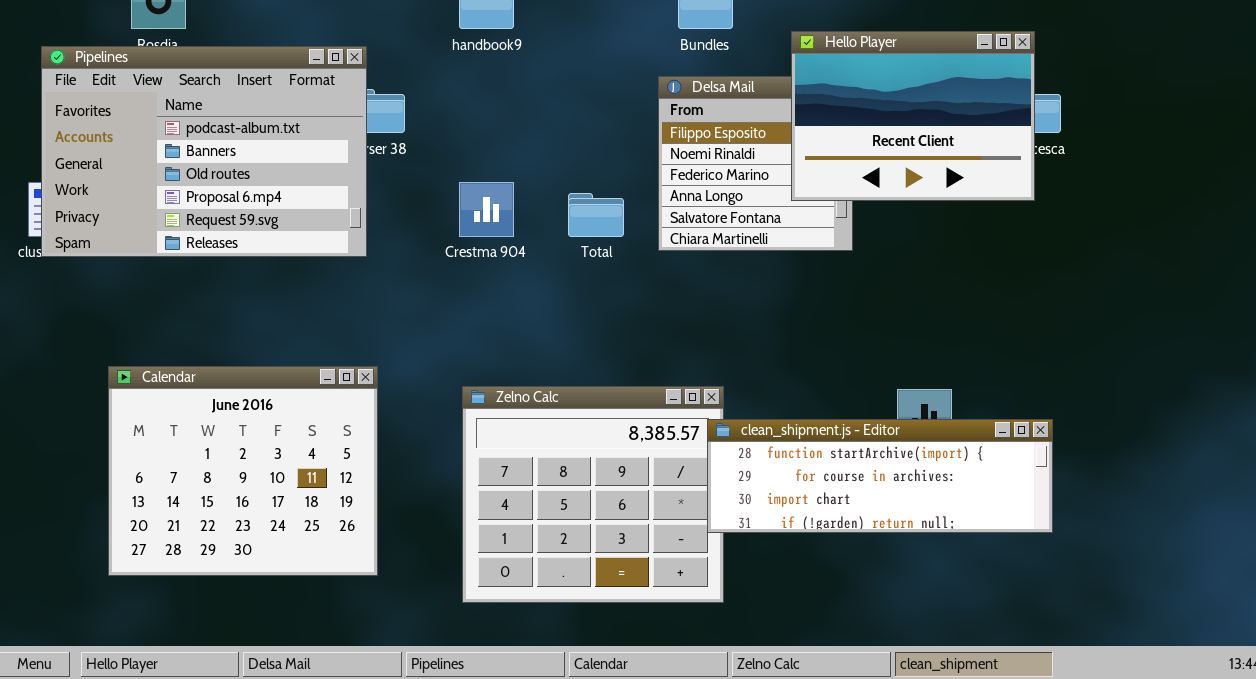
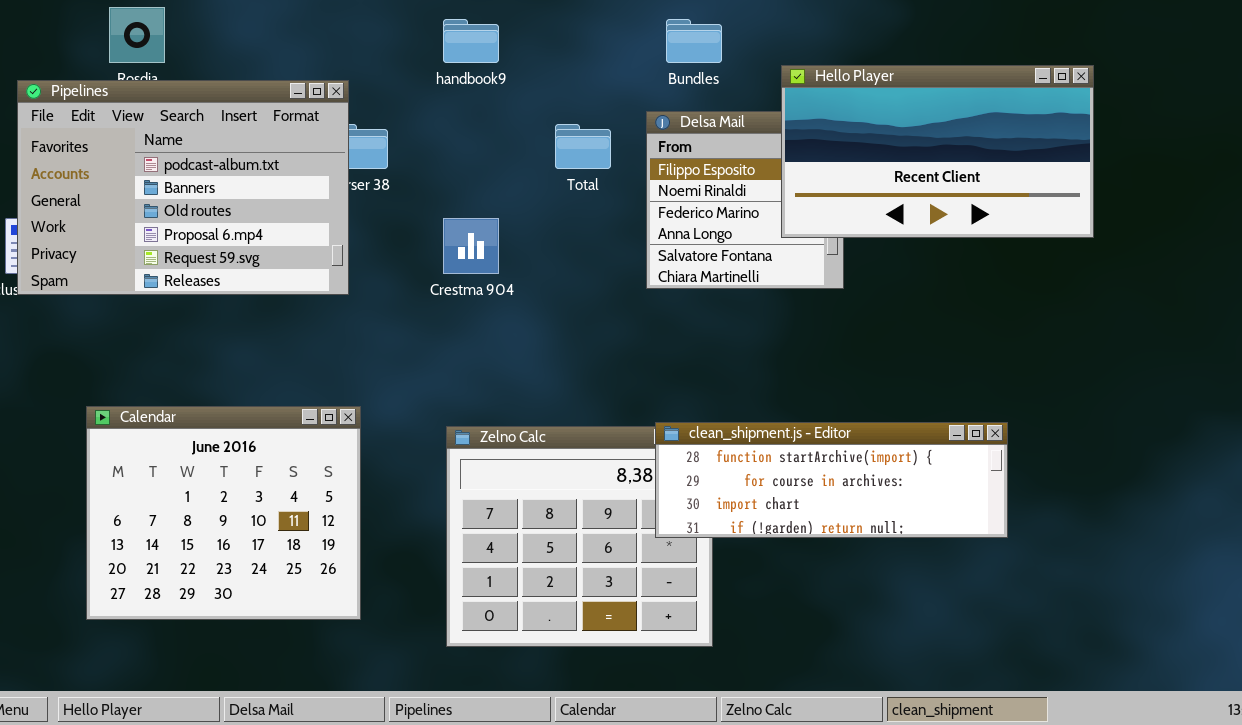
Hello Player: [791,31,1035,201] -> [781,65,1094,238], resized
Total: [568,193,624,237] -> [555,124,611,169], moved
clean_shipment.js - Editor: [707,419,1053,533] -> [655,422,1008,538], moved

